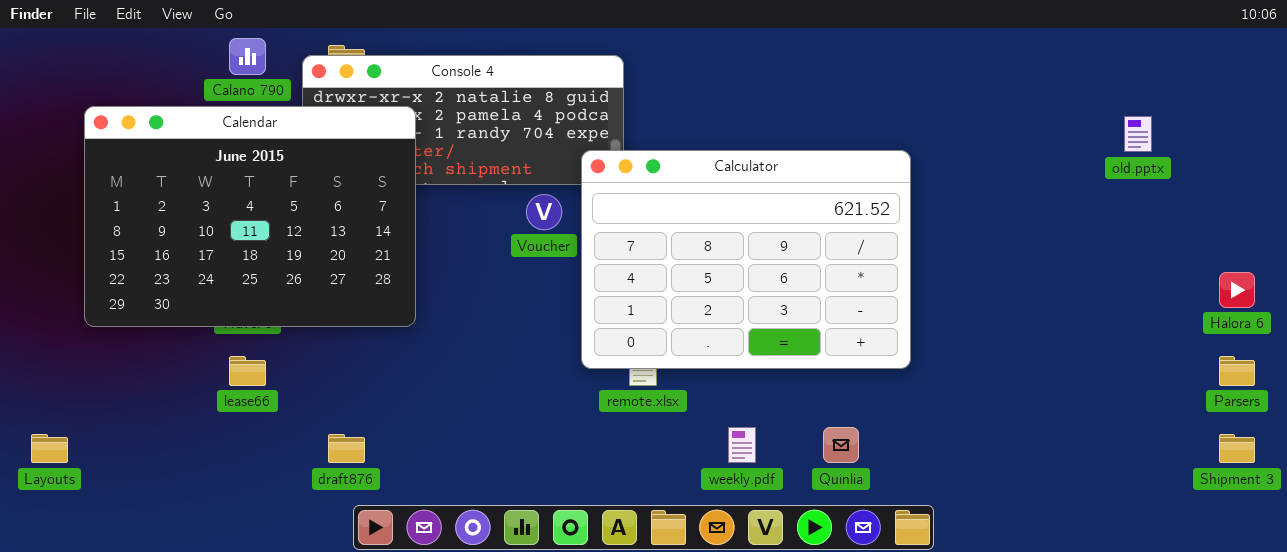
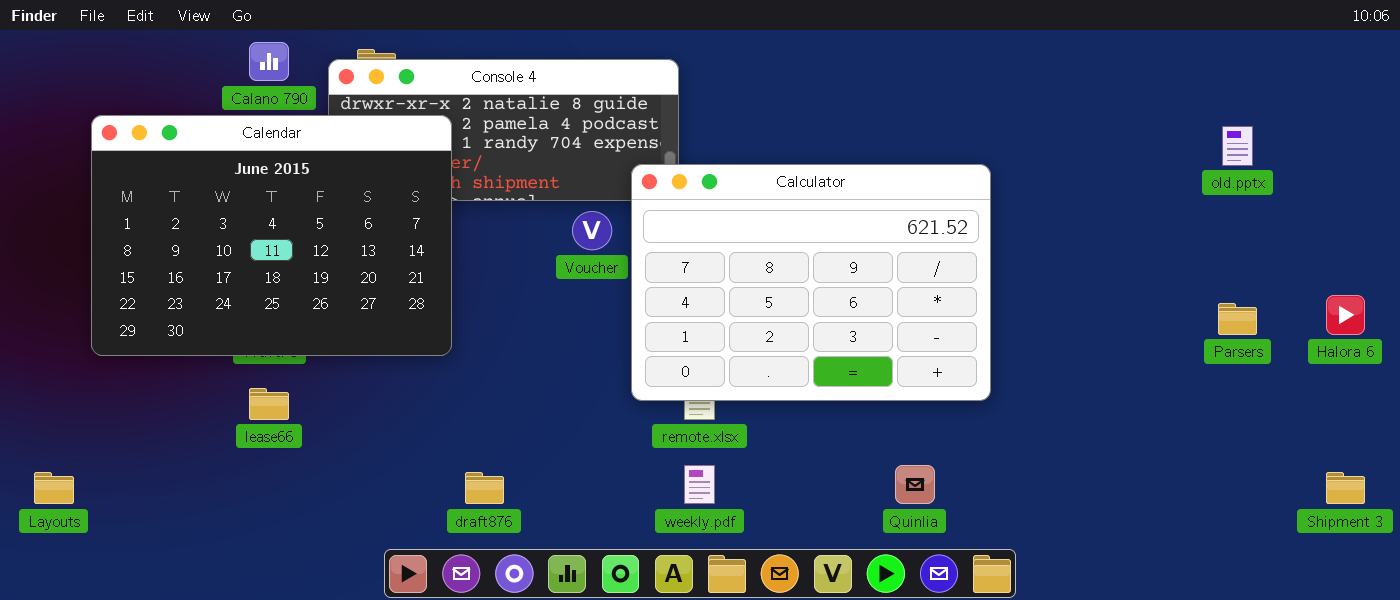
Parsers: [1219,356,1255,386] -> [1218,303,1257,335], moved
weekly.pdf: [728,427,756,463] -> [684,465,715,504], moved
draft876: [328,434,365,463] -> [465,472,504,504], moved

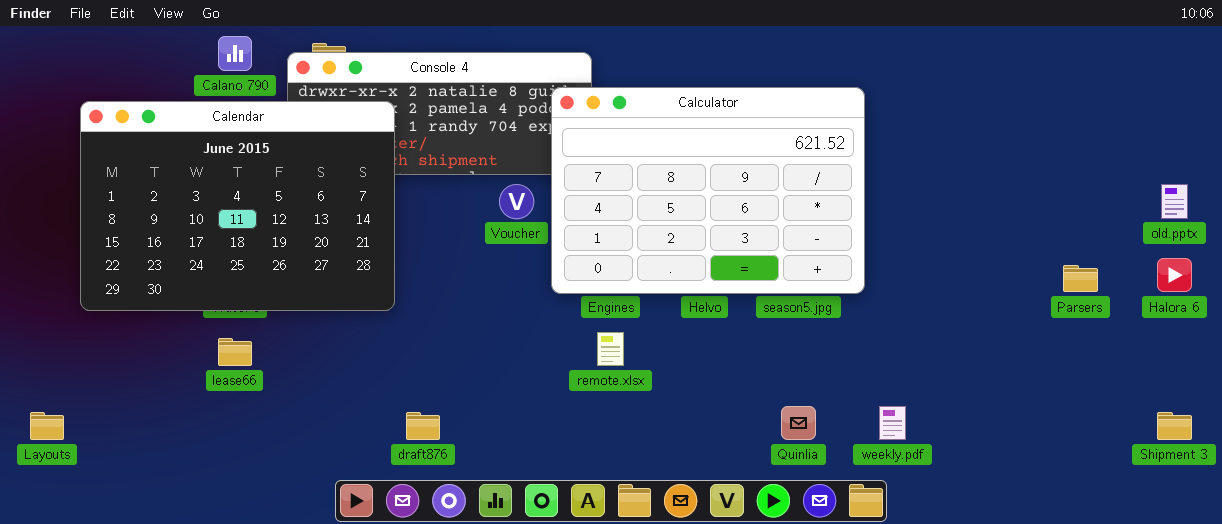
old.pptx: [1222,126,1253,166] -> [1161,184,1188,219], moved
Calculator: [631,164,991,401] -> [551,87,865,294], moved
weekly.pdf: [684,465,715,504] -> [879,406,906,440], moved

